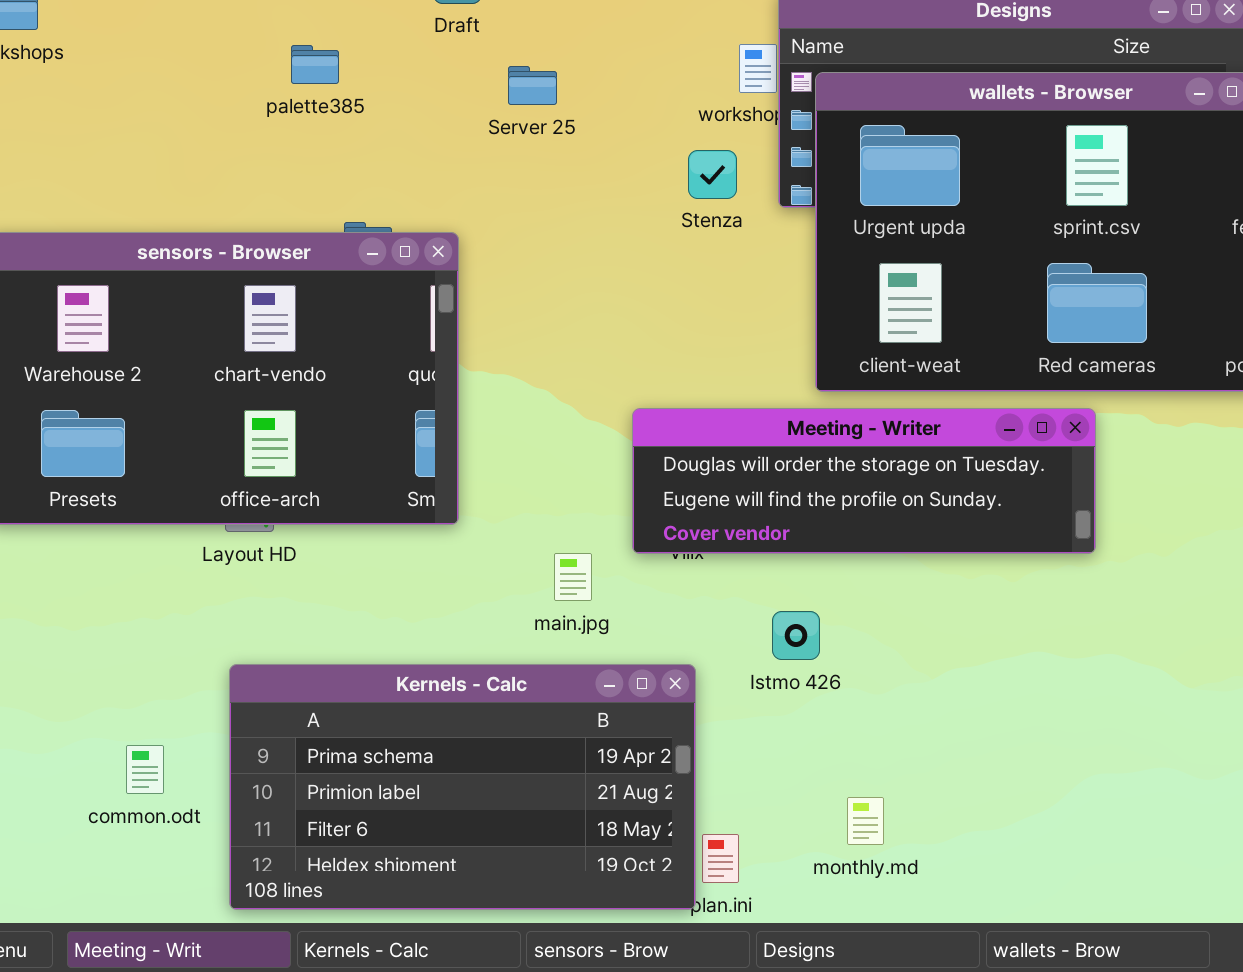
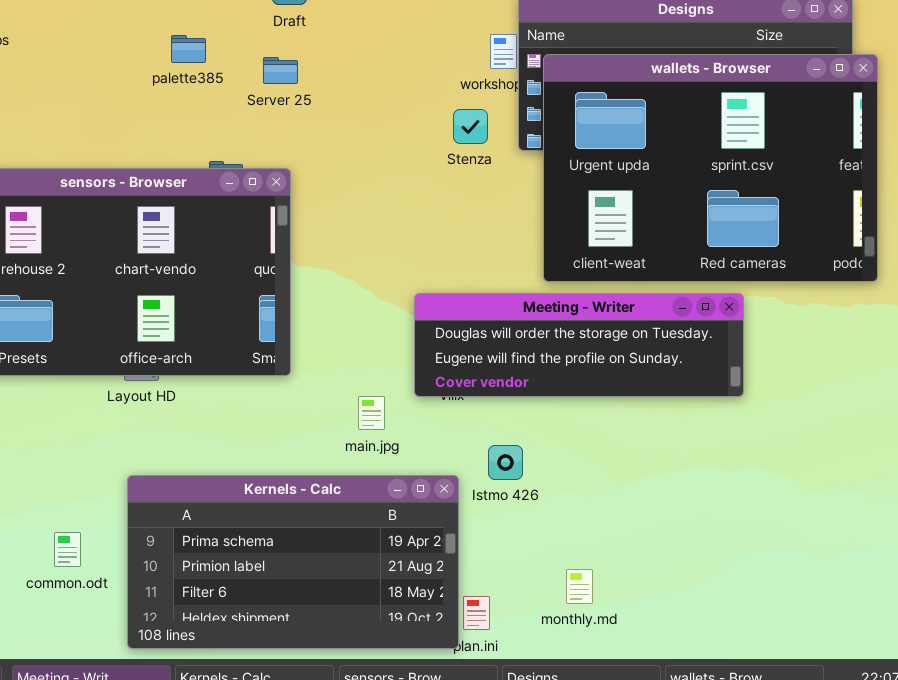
Server 25: [508,66,557,105] -> [263,57,298,84], moved
Istmo 426: [772,611,820,660] -> [488,445,523,480], moved

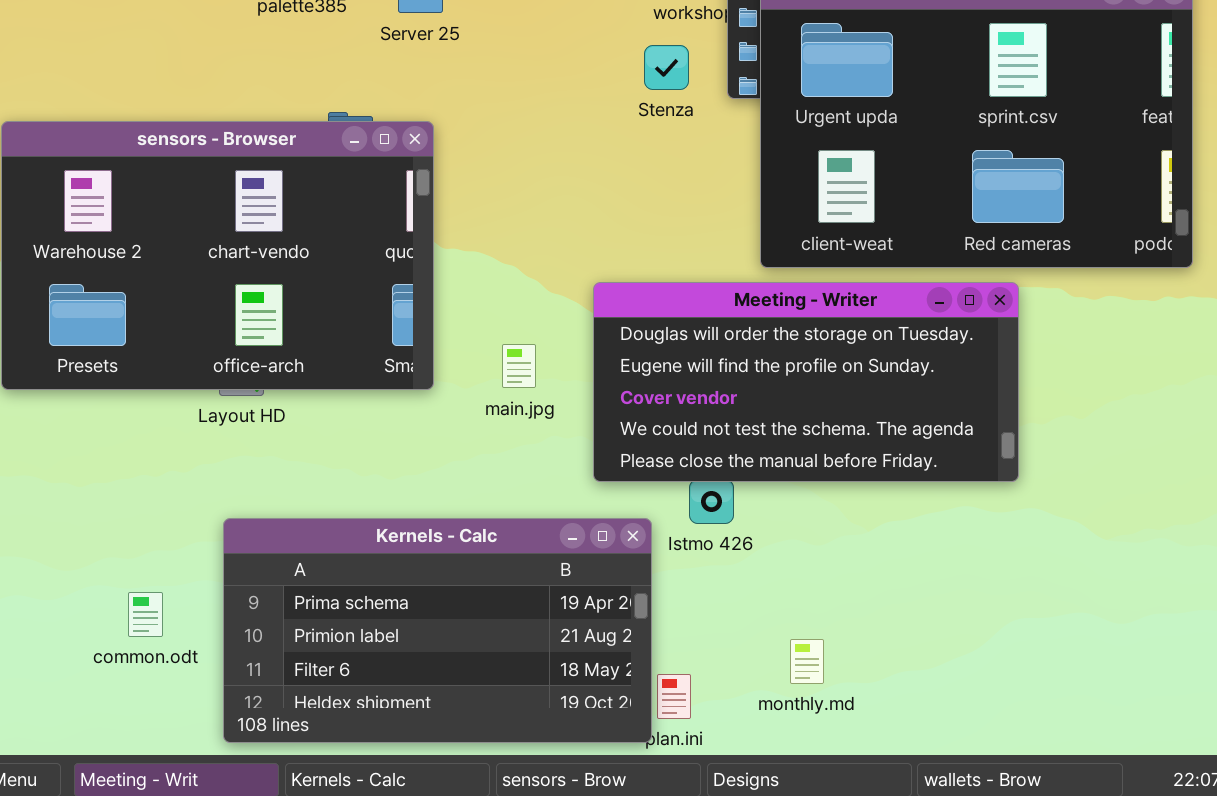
Meeting - Writer: [414,293,744,397] -> [593,282,1019,482], resized
main.jpg: [358,396,385,430] -> [502,344,536,388], moved

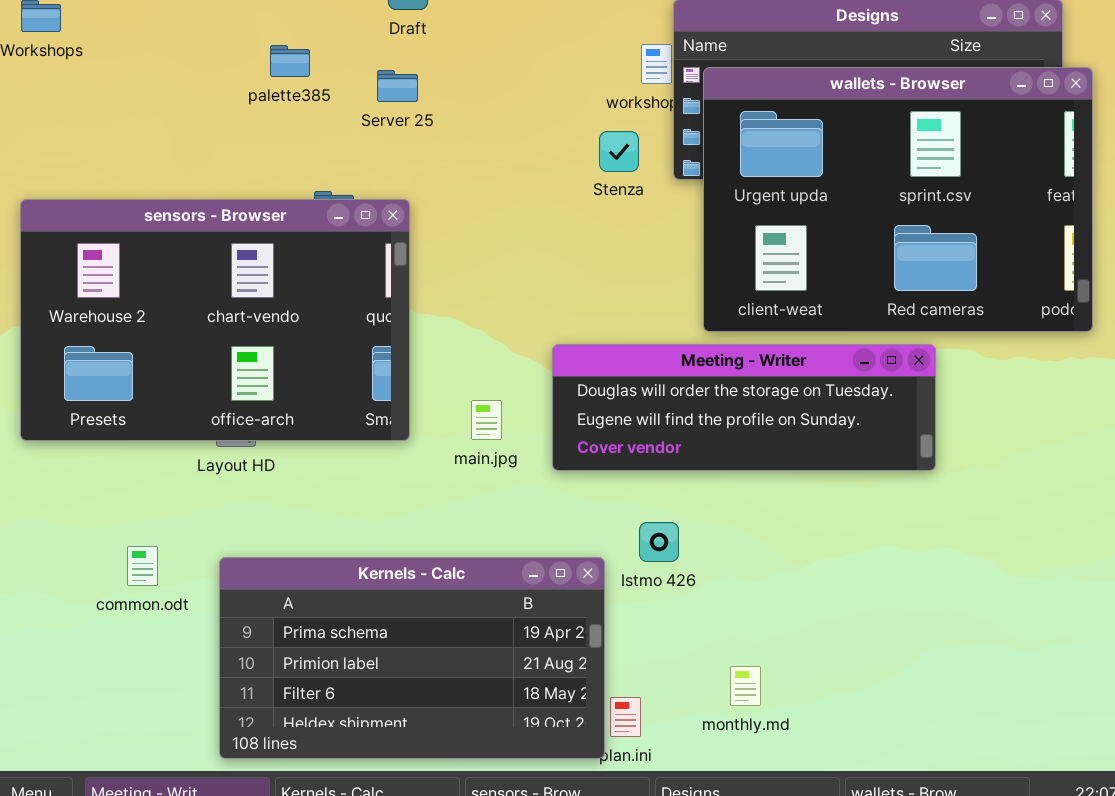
Meeting - Writer: [593,282,1019,482] -> [552,344,936,471], resized
common.odt: [128,592,163,637] -> [127,546,158,586], moved

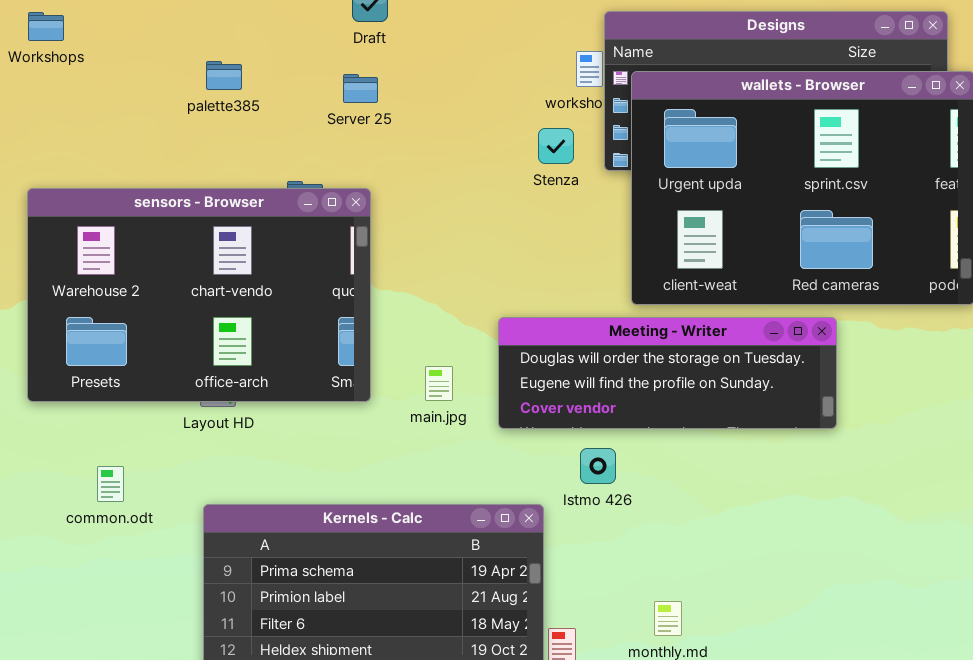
palette385: [270,45,310,77] -> [206,61,242,90], moved
Istmo 426: [639,522,679,562] -> [580,448,616,484], moved
common.odt: [127,546,158,586] -> [97,466,124,502], moved

